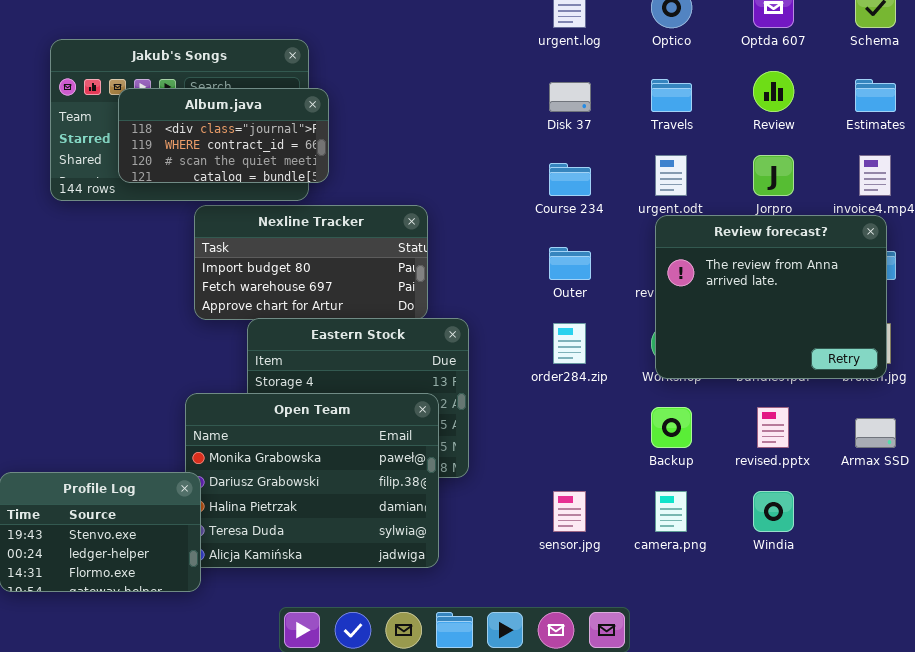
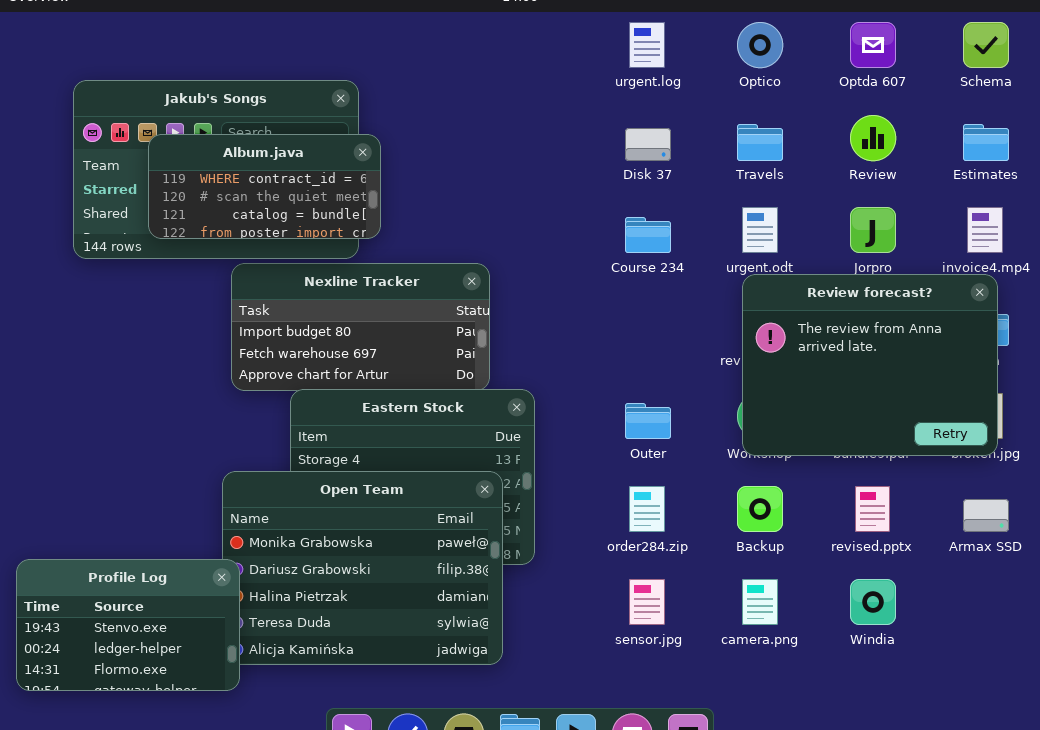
Album.java: [118,88,329,183] -> [148,134,381,239], scrolled down 1 row
Outer: [549,247,591,280] -> [625,403,671,439], moved
order284.zip: [553,323,586,364] -> [629,486,665,532], moved

